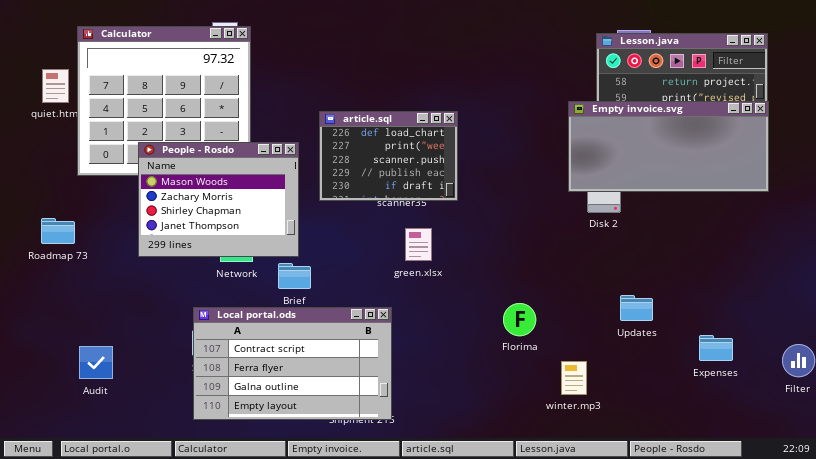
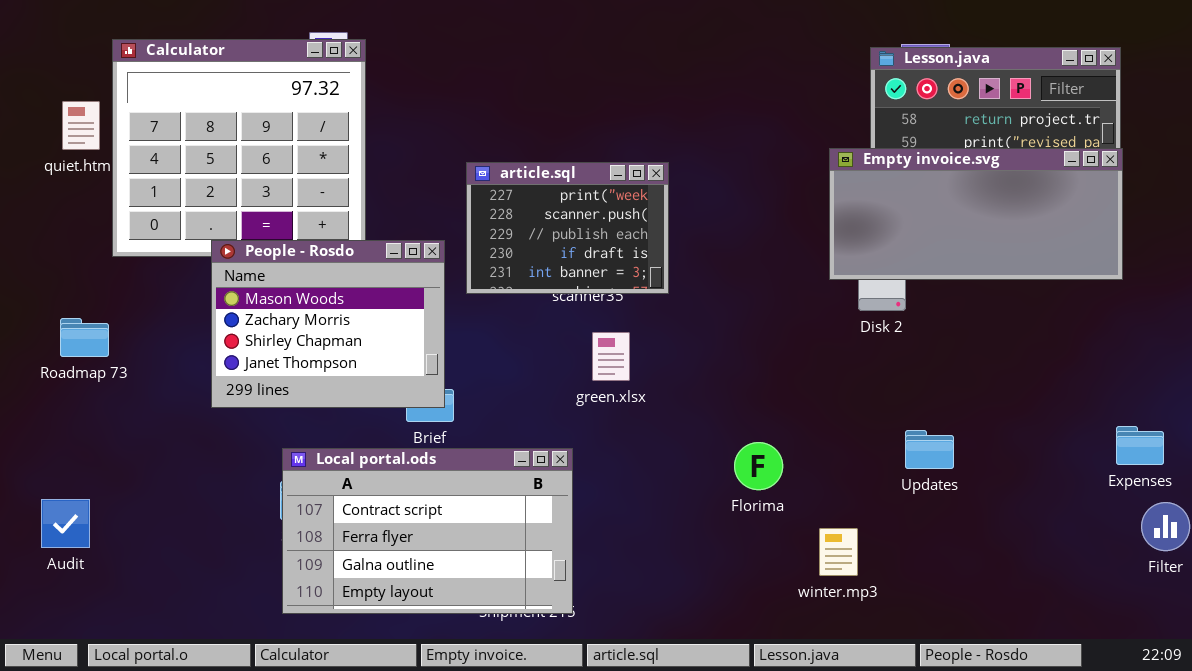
article.sql: [319,111,458,201] -> [466,162,669,294], scrolled down 1 row
People - Rosdo: [138,142,299,257] -> [211,240,445,408], moved
Expenses: [699,335,733,361] -> [1116,426,1164,465], moved
Audit: [79,346,113,379] -> [41,499,90,548], moved

